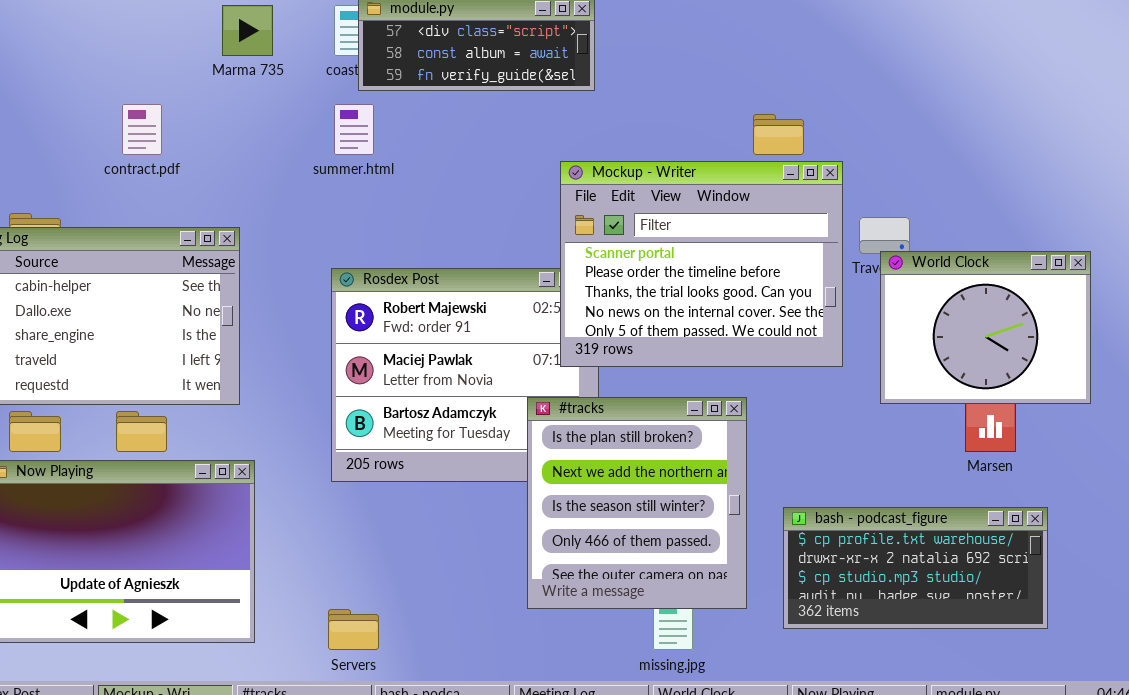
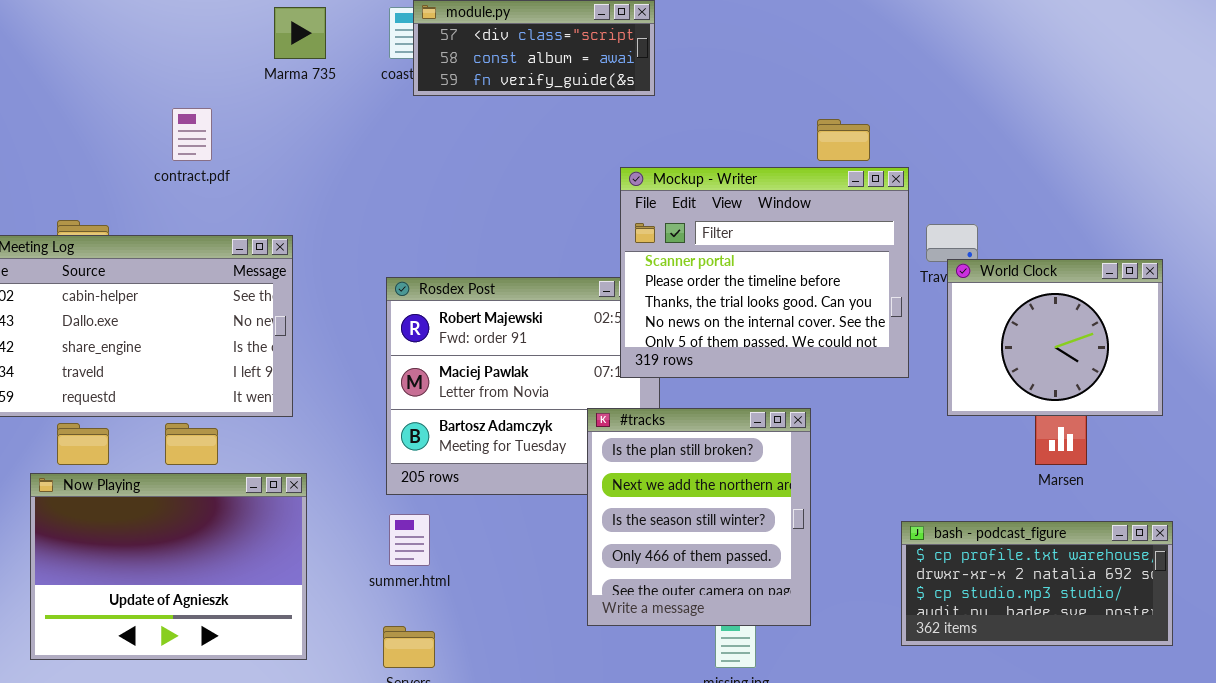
summer.html: [334,104,374,155] -> [389,514,430,566], moved
bash - podcast_figure: [783,507,1048,629] -> [901,521,1173,646], moved

